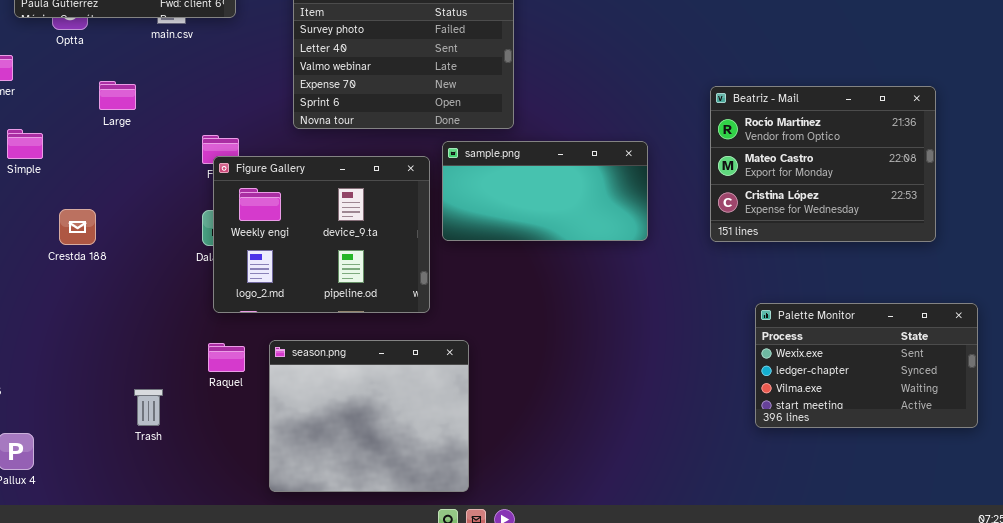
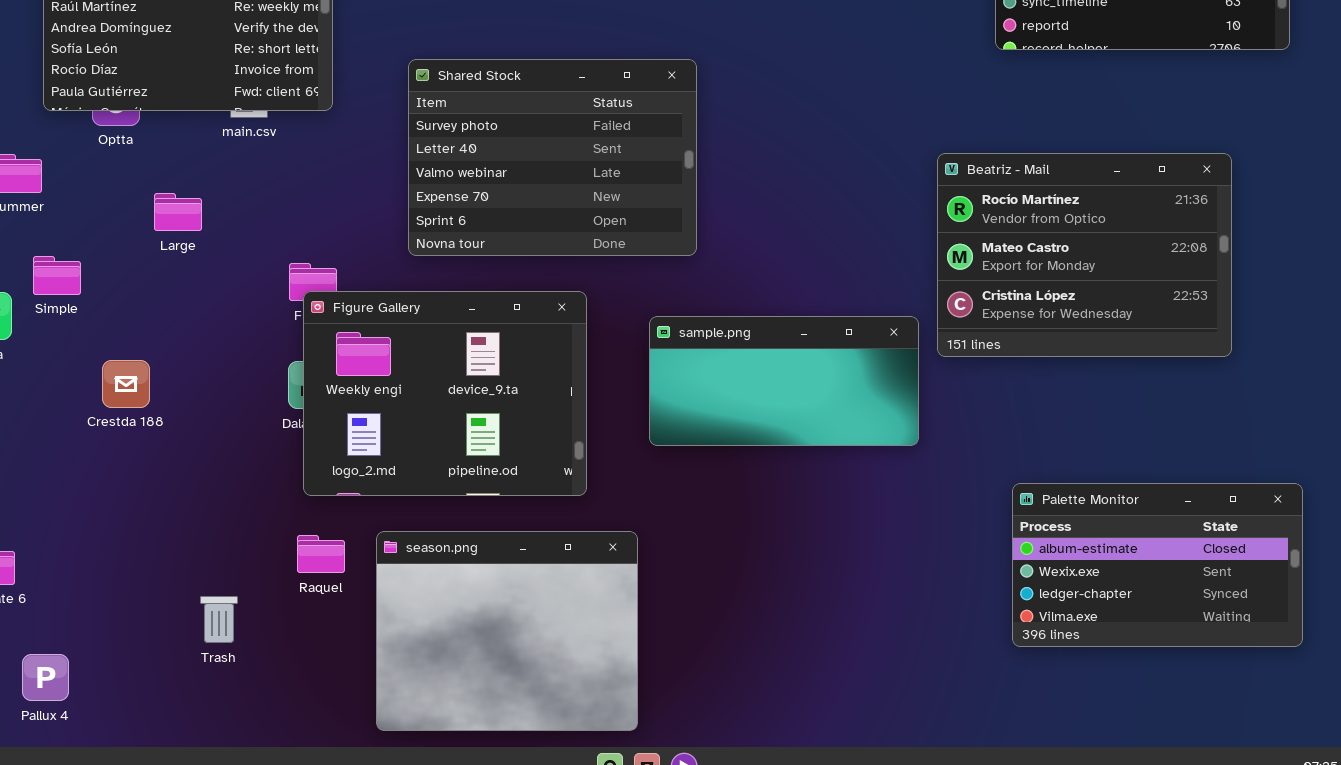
Beatriz - Mail: [710,86,936,242] -> [937,153,1232,357], moved
sample.png: [442,141,648,241] -> [649,316,919,446], moved
Palette Monitor: [755,303,978,428] -> [1012,483,1303,647], scrolled up 1 row

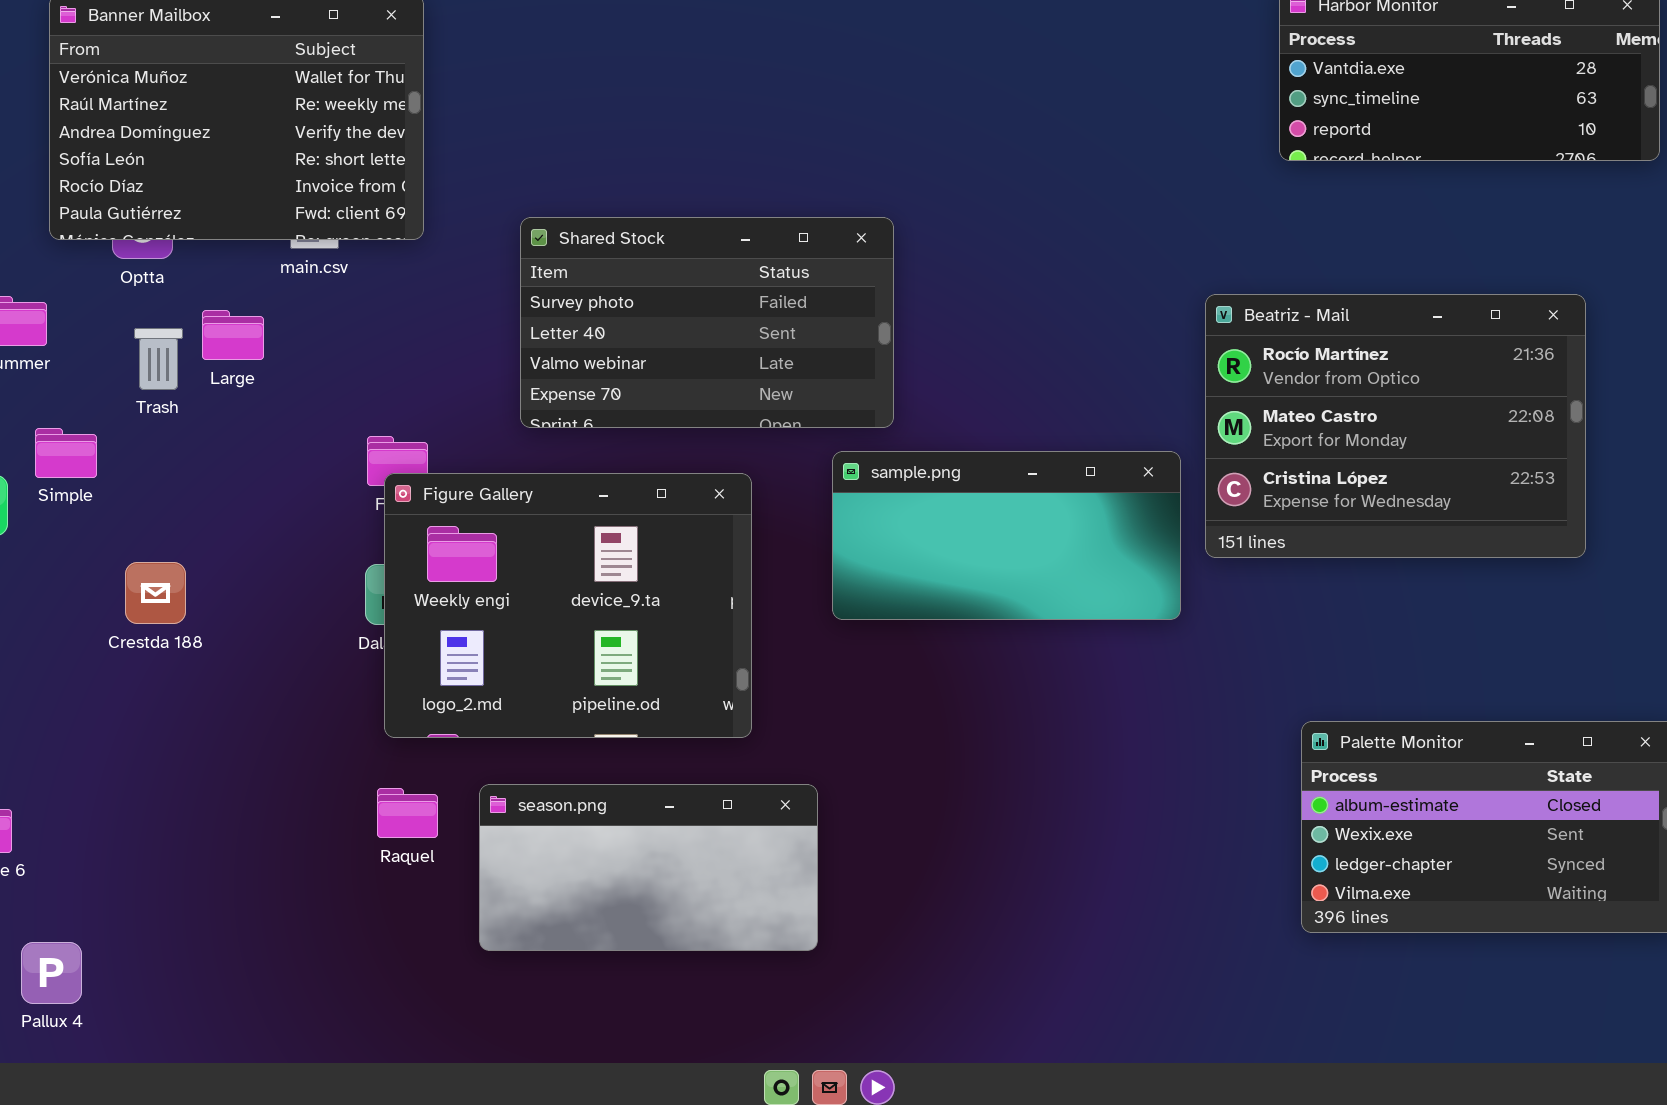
Shared Stock: [408,59,697,256] -> [520,217,894,428], resized
Large: [154,193,202,231] -> [202,310,264,360], moved
sample.png: [649,316,919,446] -> [832,451,1181,620], moved
season.png: [376,531,638,731] -> [479,784,818,951], resized
Trash: [200,596,238,643] -> [134,328,183,390], moved

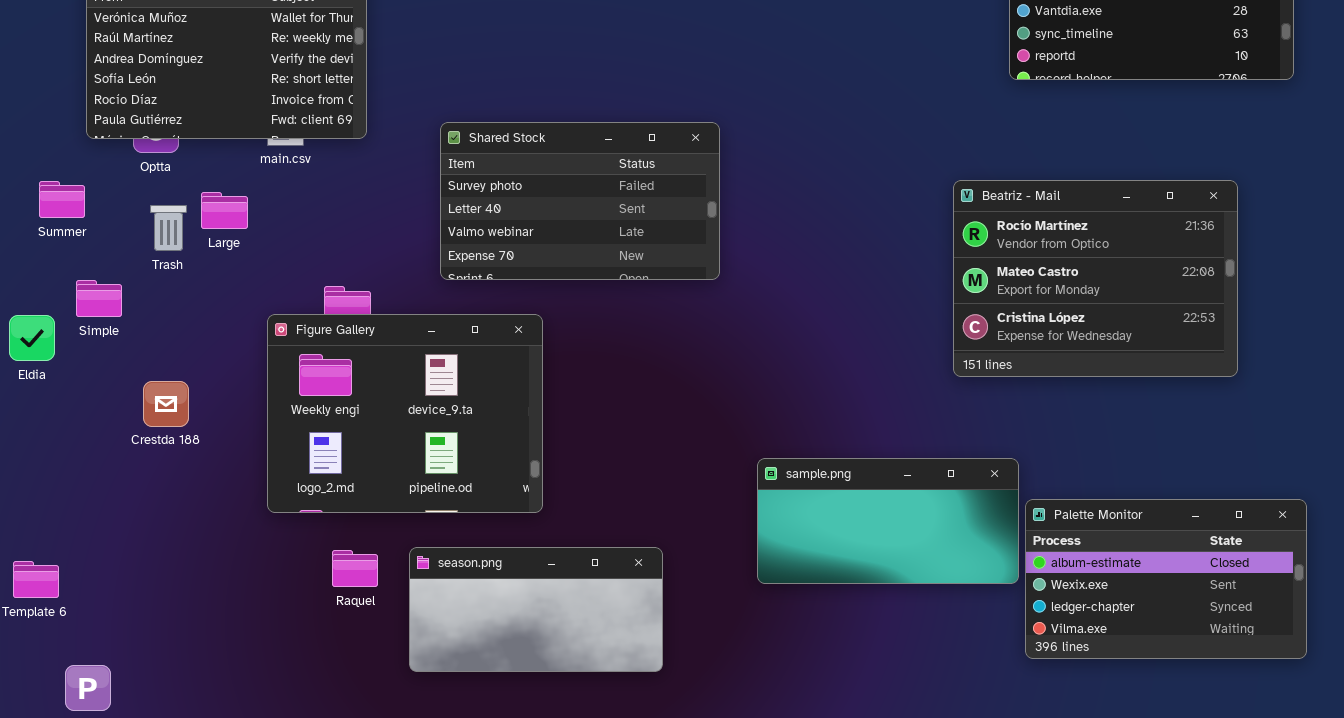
sample.png: [832,451,1181,620] -> [757,458,1019,584], moved
Figure Gallery: [384,473,752,738] -> [267,314,543,513], moved

